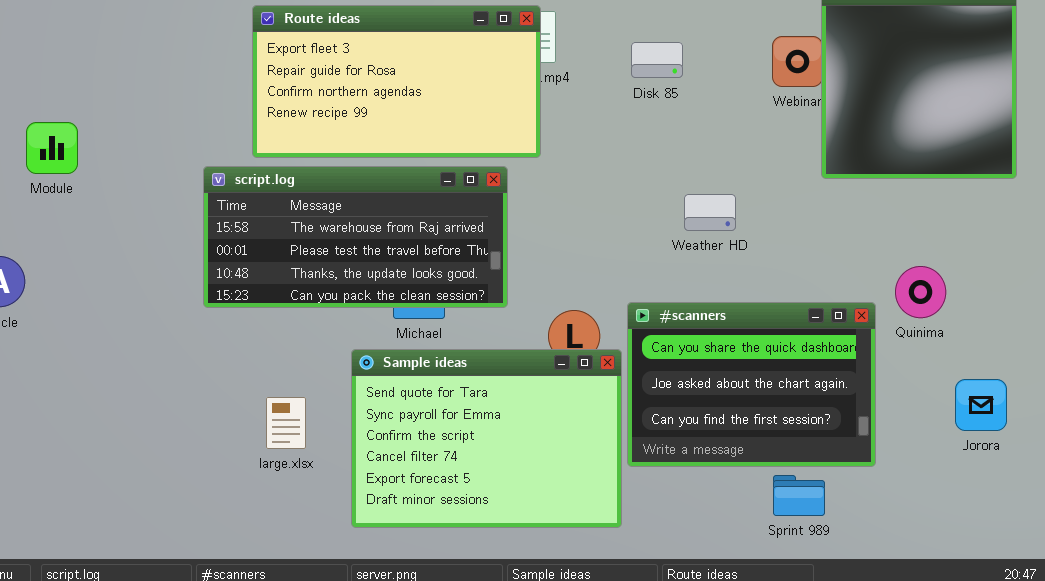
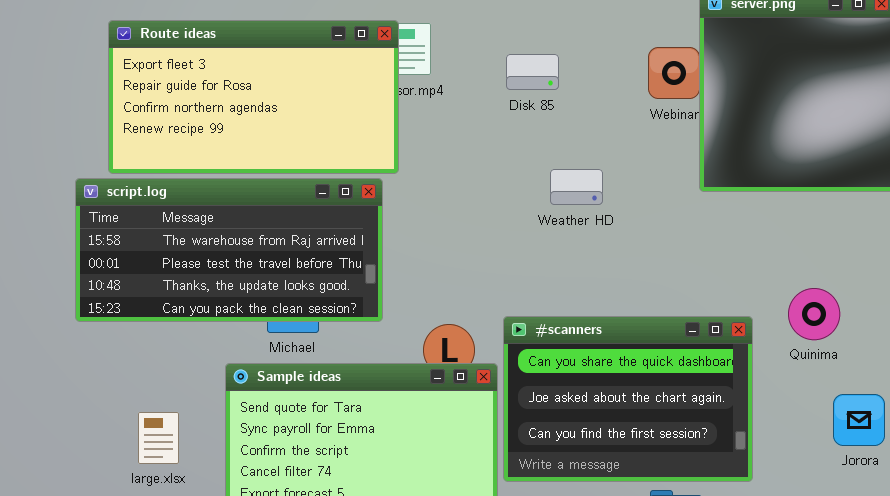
Route ideas: [252,5,541,158] -> [108,20,399,174], moved
Weather HD: [684,194,736,231] -> [550,169,603,205], moved
Quinima: [895,266,946,318] -> [788,288,840,340], moved

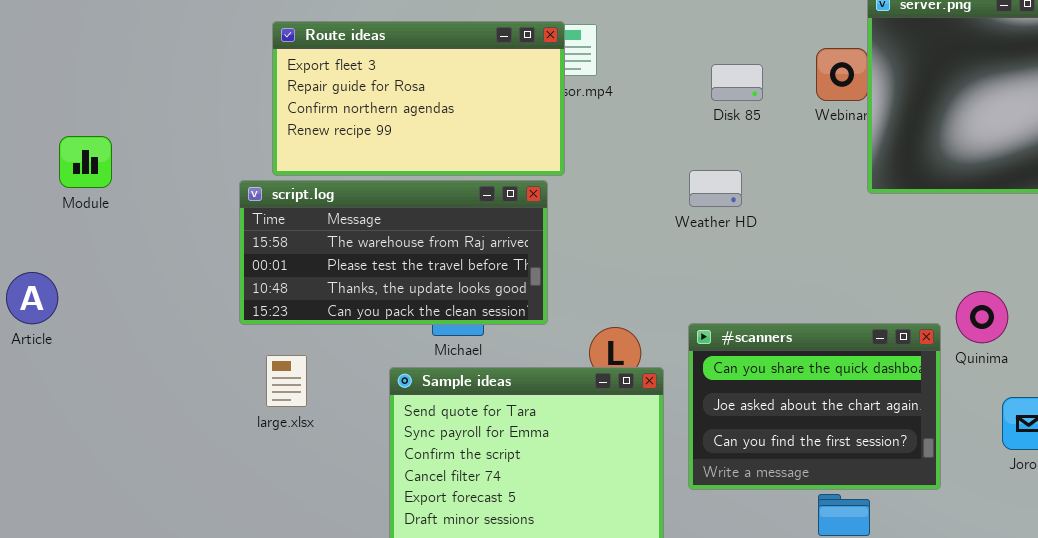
Disk 85: [506,54,559,90] -> [711,64,763,101], moved
Weather HD: [550,169,603,205] -> [689,170,742,207], moved
#scanners: [503,316,753,482] -> [688,323,941,490], moved
large.xlsx: [138,412,179,464] -> [266,355,307,407], moved

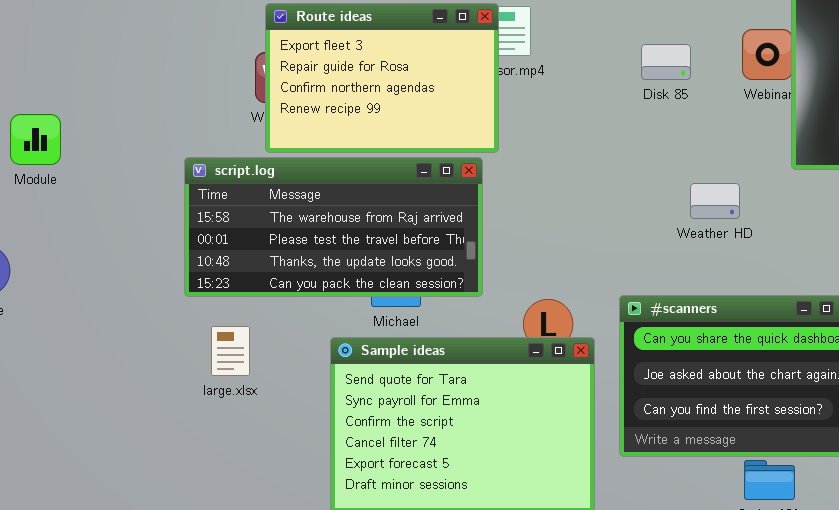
Route ideas: [272,21,565,176] -> [265,3,499,153], resized
Weather HD: [689,170,742,207] -> [690,183,740,219], moved

